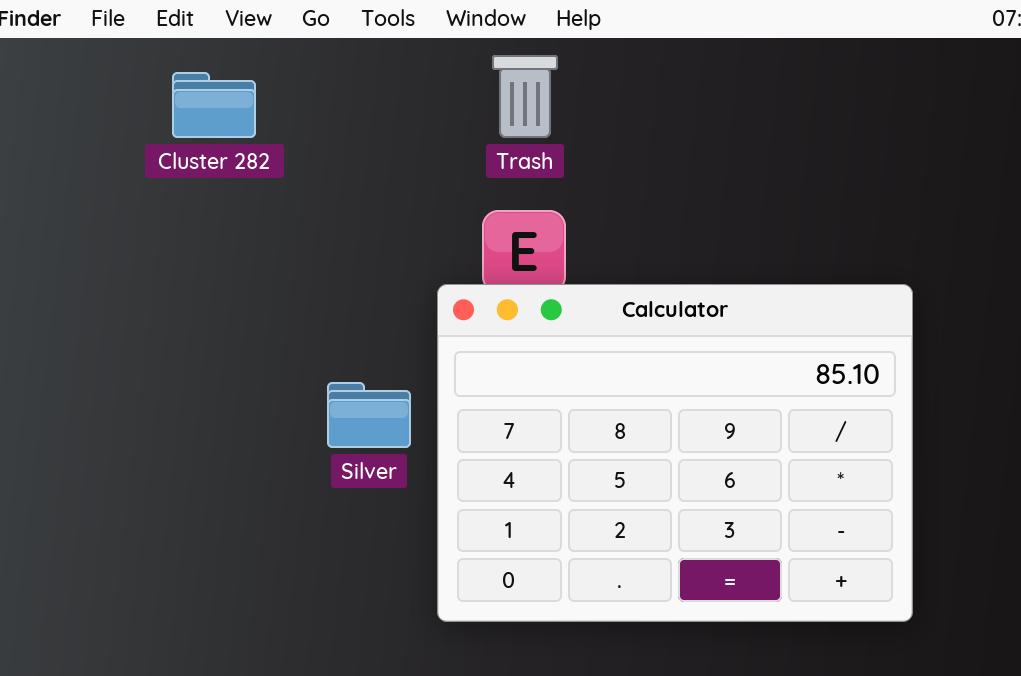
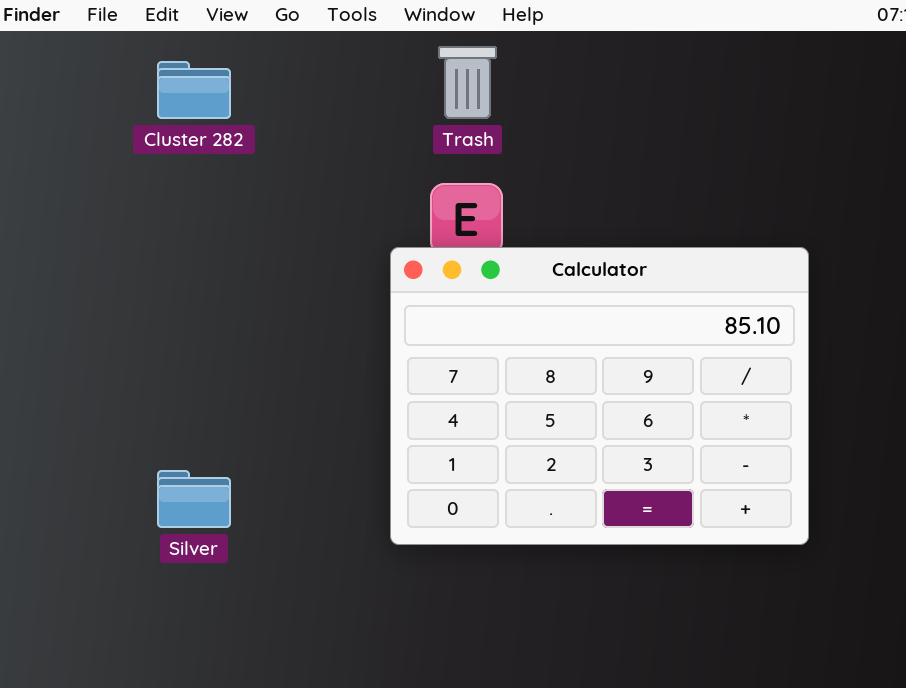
Silver: [327,382,411,448] -> [157,470,231,528], moved

